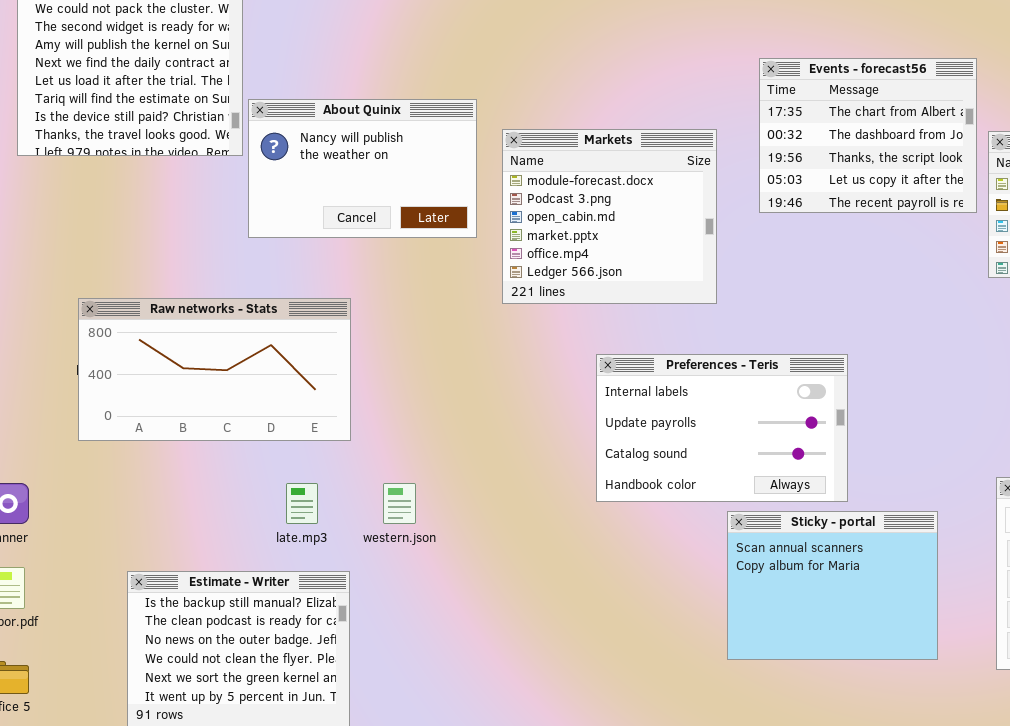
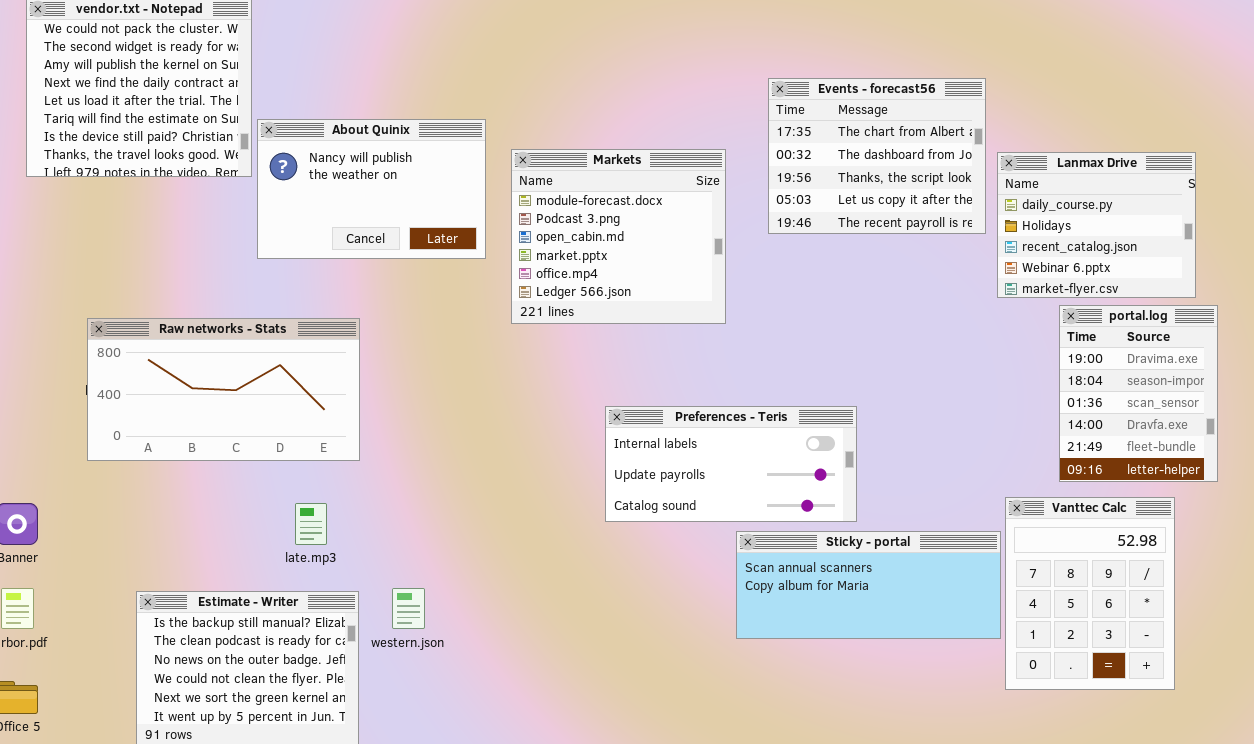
Preferences - Teris: [596,354,848,502] -> [605,406,857,522], resized
western.json: [383,483,416,524] -> [392,588,425,629], moved
Sticky - portal: [727,511,938,660] -> [736,531,1001,639], resized

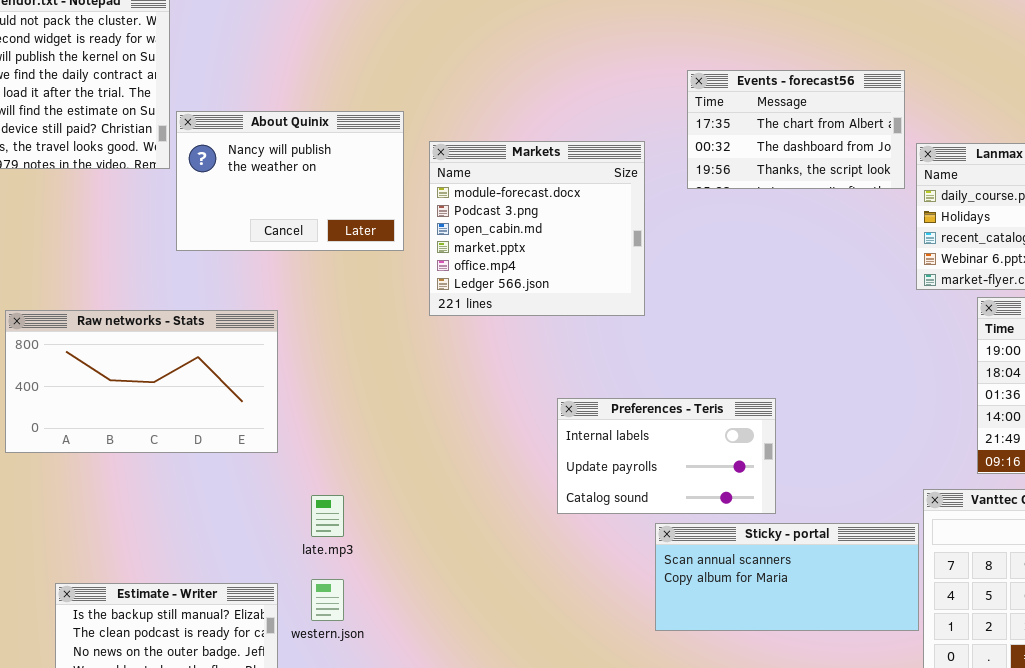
Events - forecast56: [768,78,986,234] -> [687,70,905,189], resized
Preferences - Teris: [605,406,857,522] -> [557,398,776,514], resized
late.mp3: [295,503,327,545] -> [311,495,344,537], moved

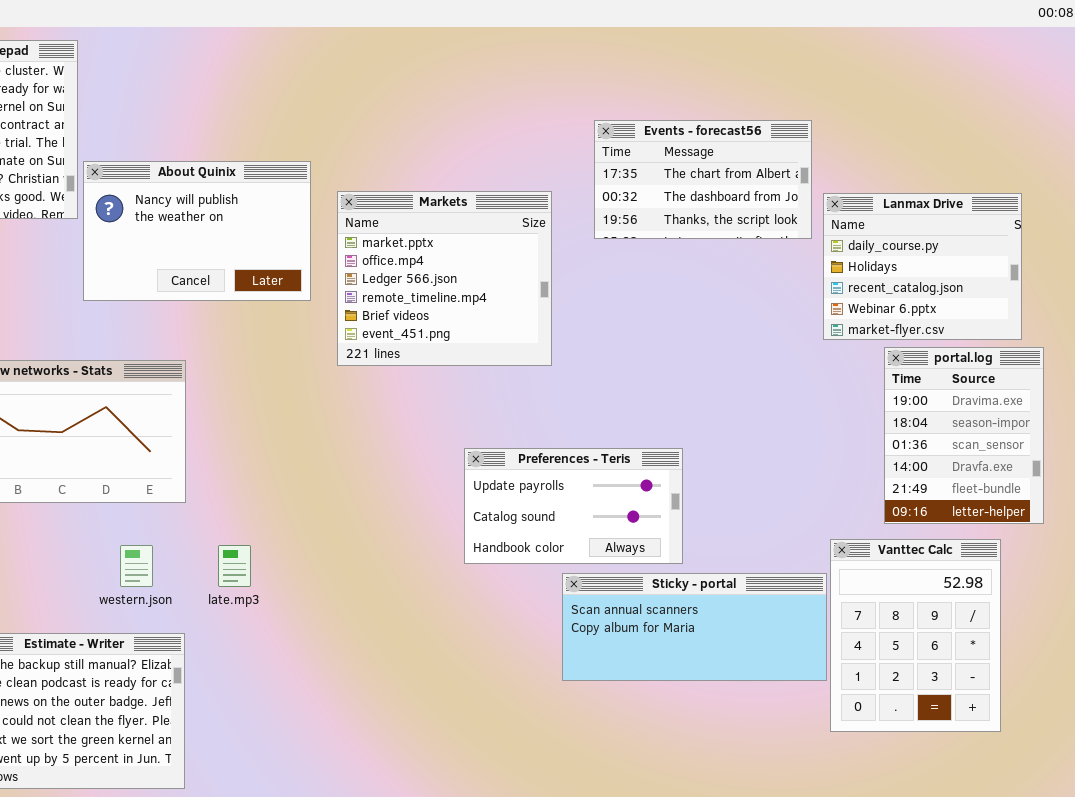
Markets: [429,141,645,316] -> [337,191,552,366], scrolled down 3 rows
Preferences - Teris: [557,398,776,514] -> [464,448,683,564], scrolled down 1 row
western.json: [311,579,344,621] -> [120,545,153,587], moved

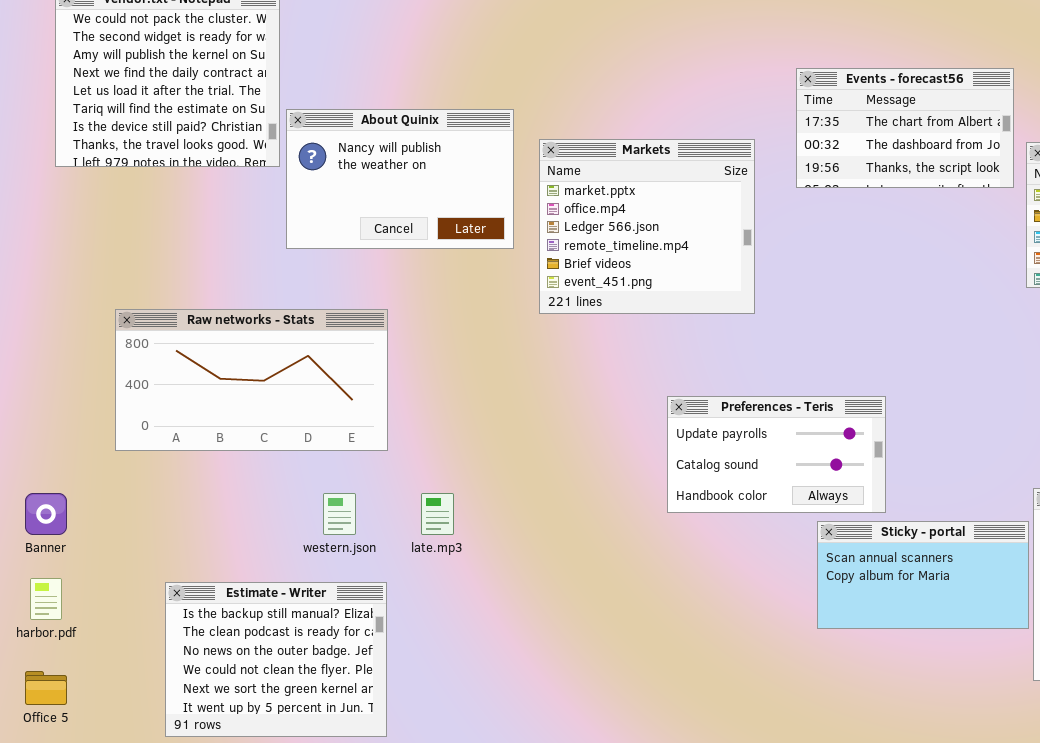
Sticky - portal: [562,573,827,681] -> [817,521,1029,629], resized

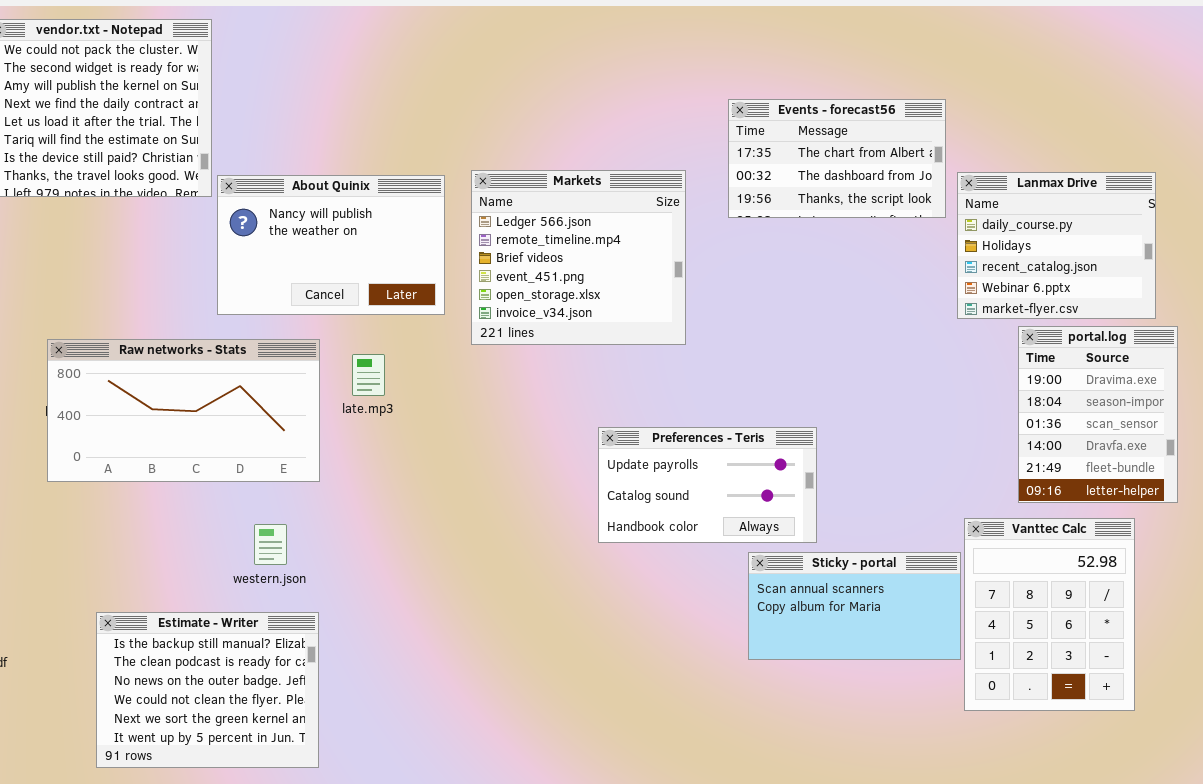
About Quinix: [286,109,514,249] -> [217,175,445,315], moved
Markets: [539,139,755,314] -> [471,170,686,345], scrolled down 2 rows
late.mp3: [421,493,454,535] -> [352,354,385,396], moved

